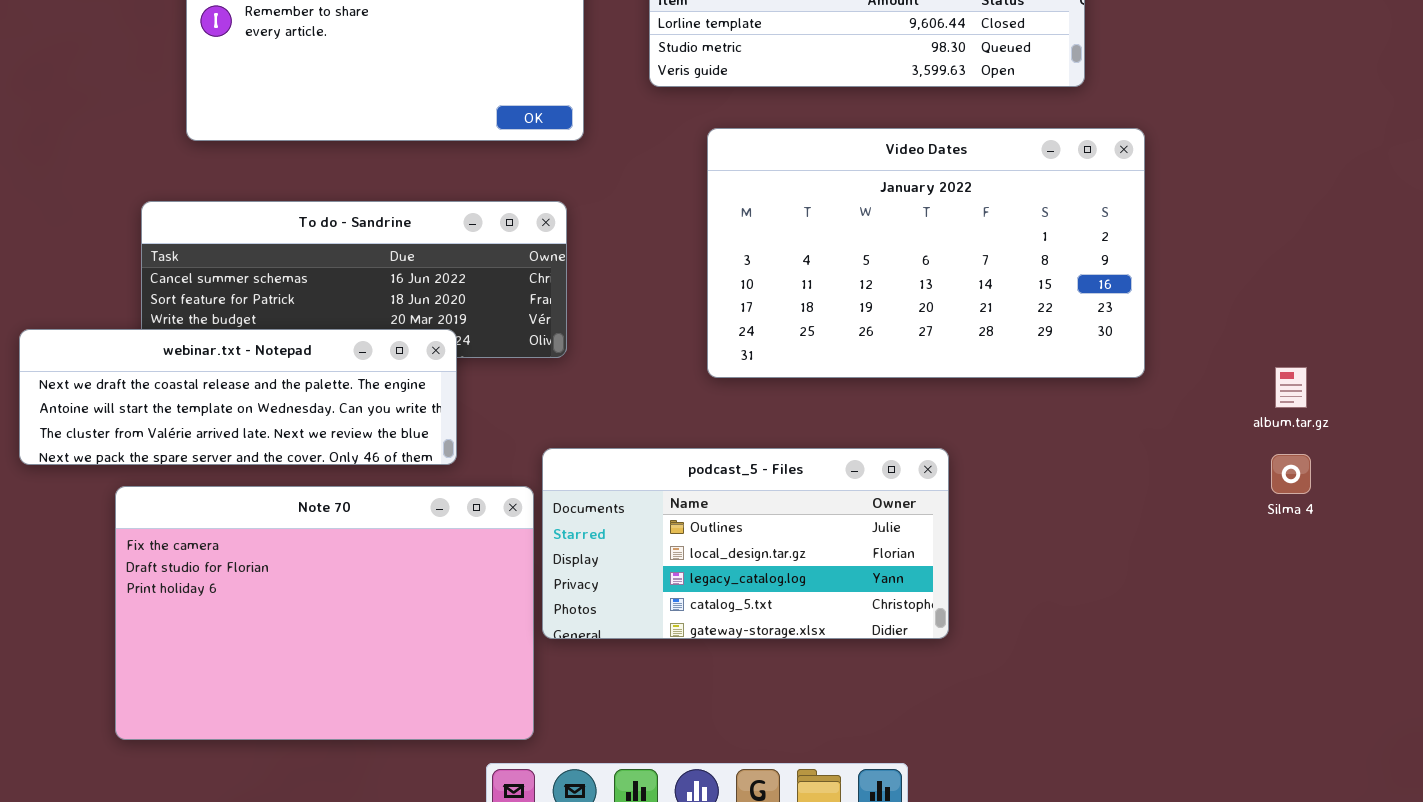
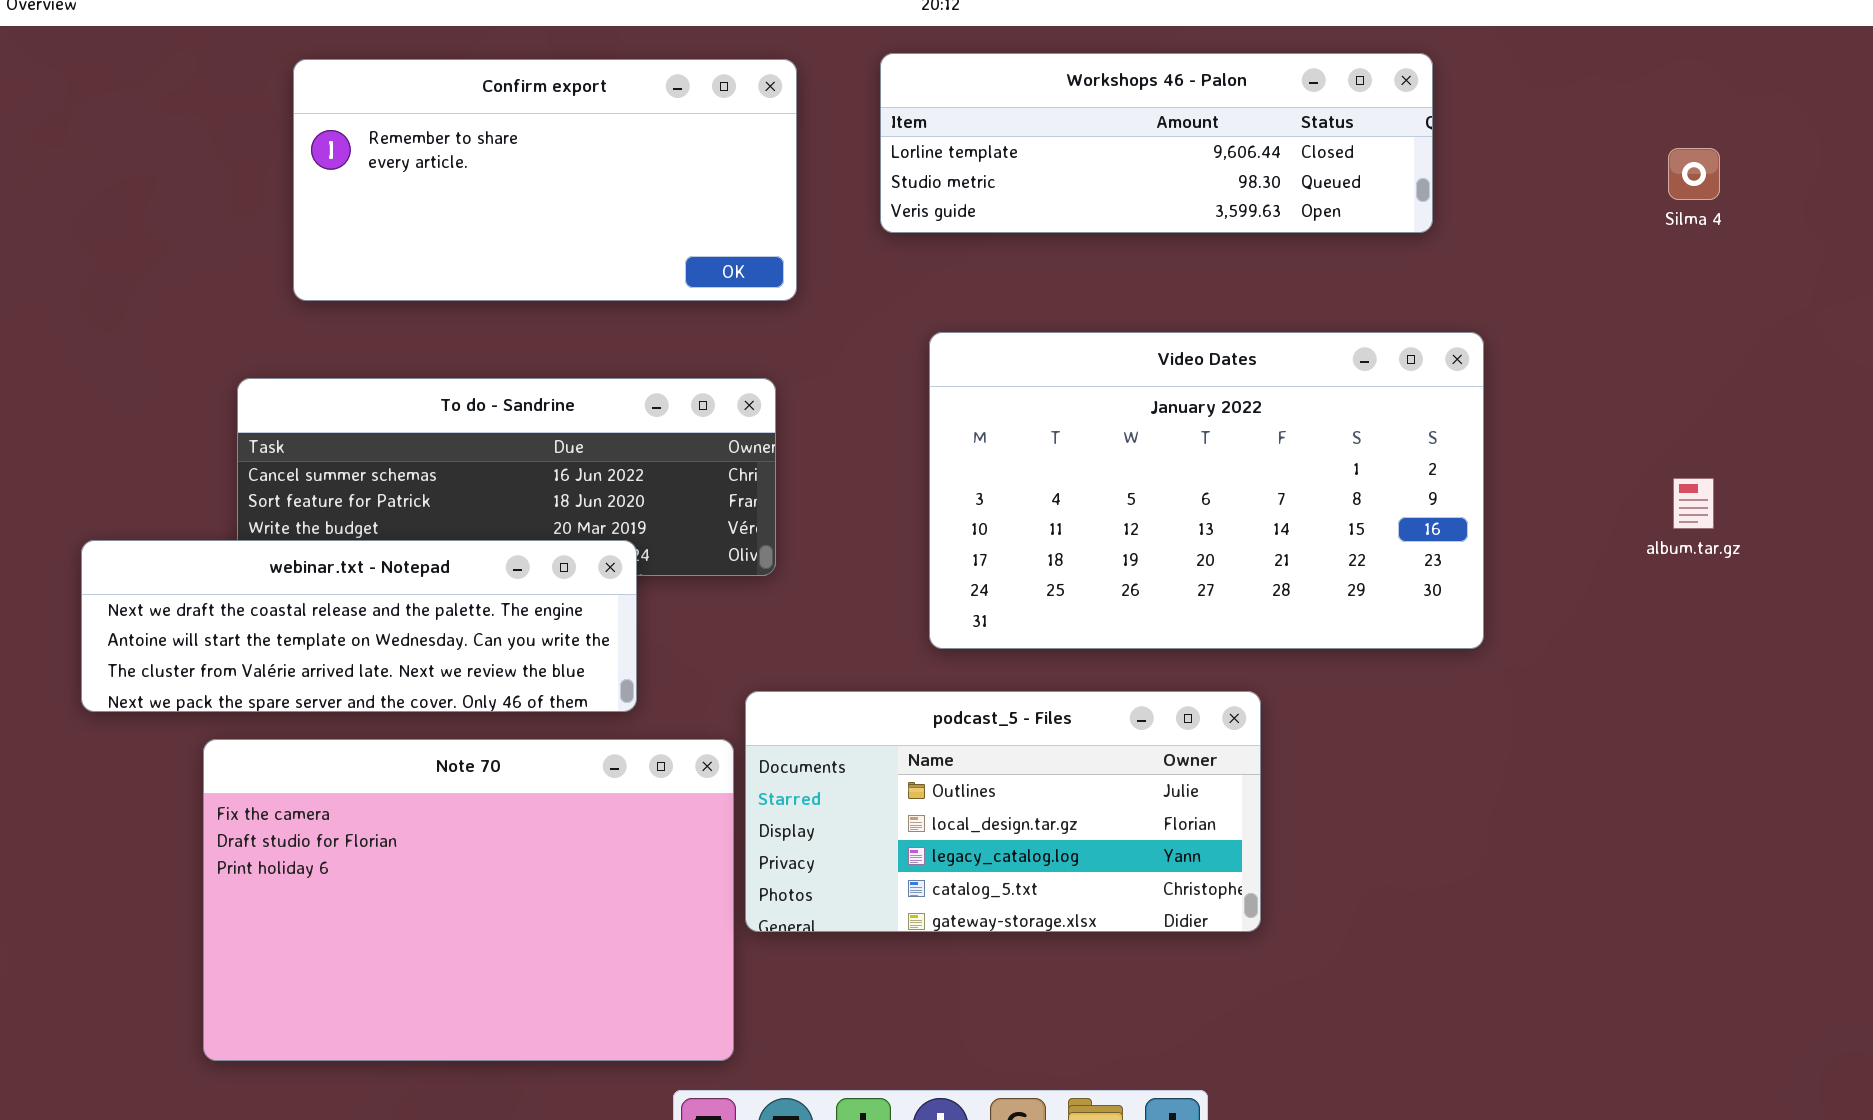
Video Dates: [707,128,1145,378] -> [929,332,1484,649], moved
album.tar.gz: [1275,367,1307,408] -> [1673,478,1714,529], moved
Silma 4: [1271,454,1311,494] -> [1668,148,1720,200], moved

